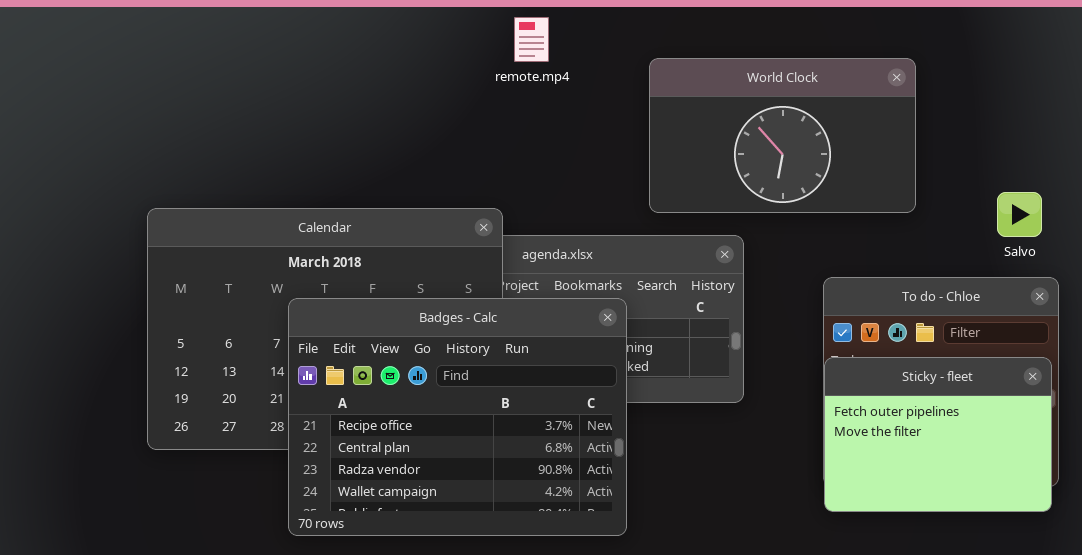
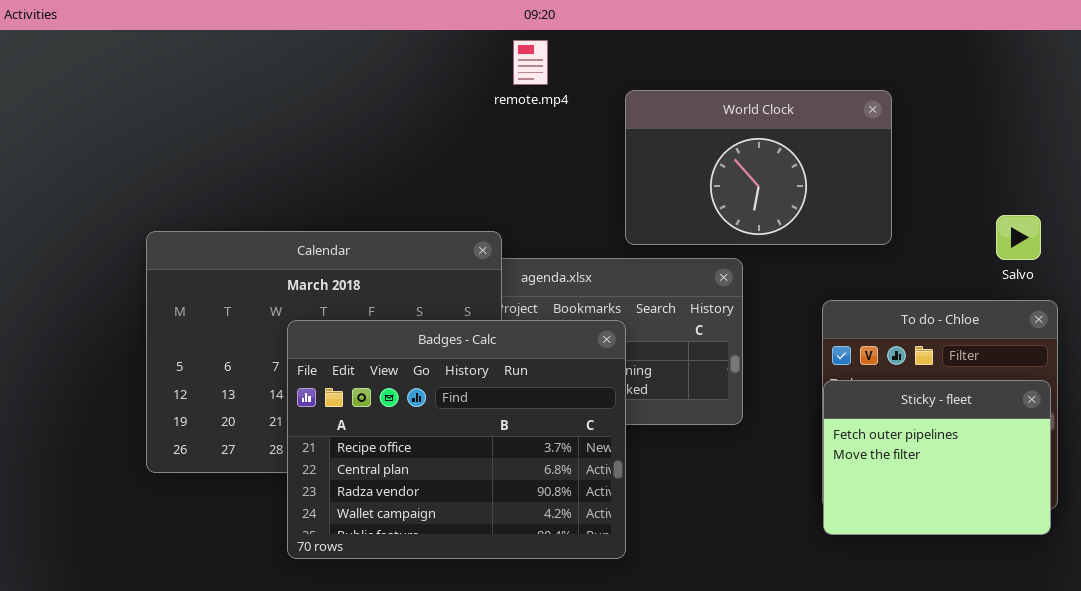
World Clock: [649,58,916,213] -> [625,90,892,245], moved

